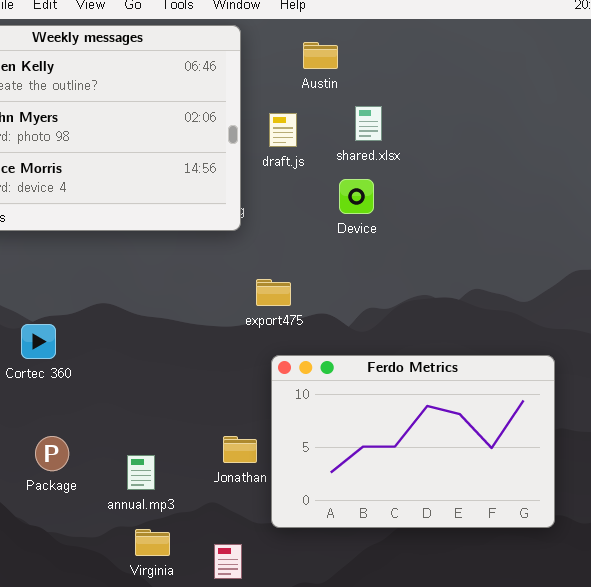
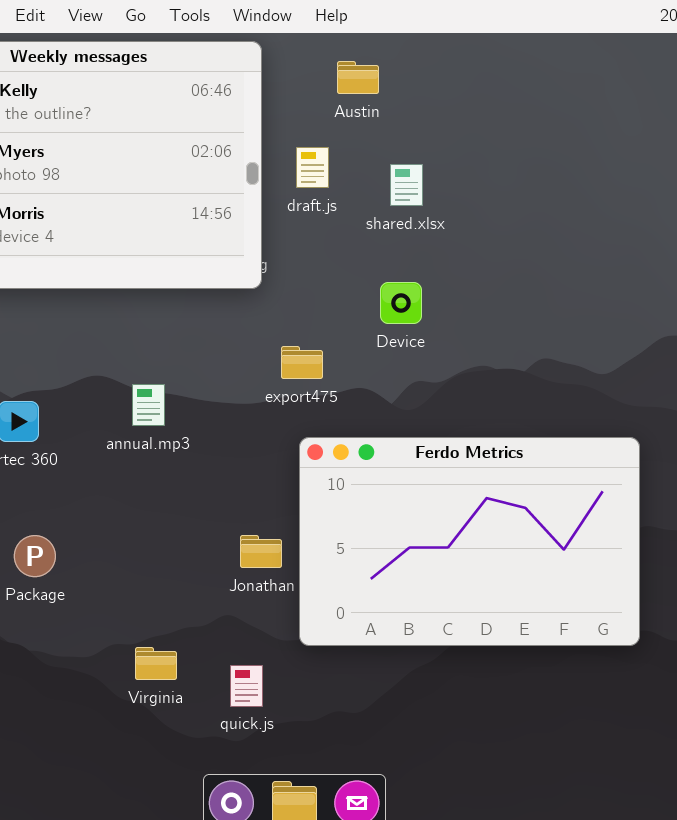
shared.xlsx: [355,106,382,141] -> [390,164,423,206], moved
Device: [339,179,374,214] -> [380,282,422,324], moved
annual.mp3: [127,455,155,490] -> [132,384,165,426], moved

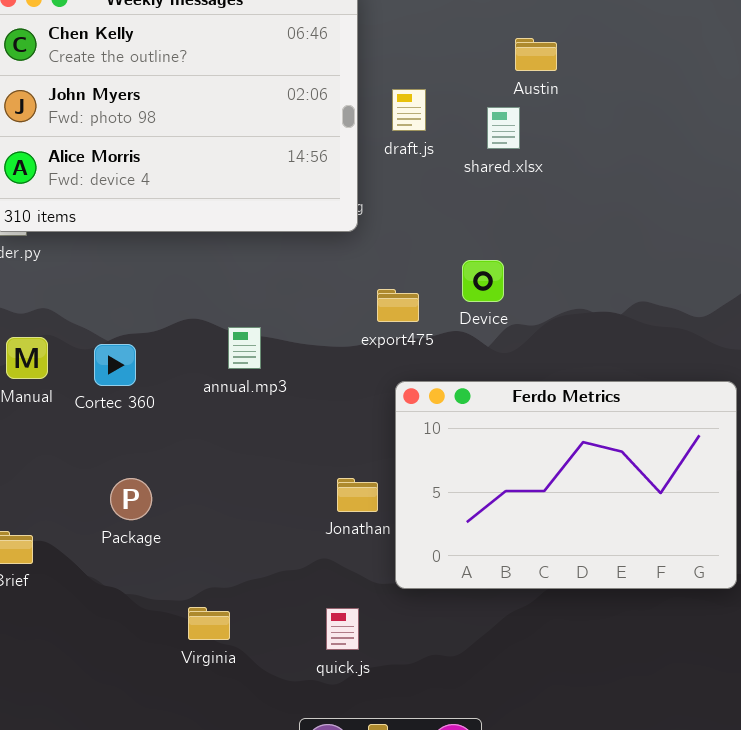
Austin: [337,61,379,94] -> [515,38,557,71], moved
Device: [380,282,422,324] -> [462,260,504,302], moved
Virginia: [135,647,177,680] -> [188,607,230,640], moved

